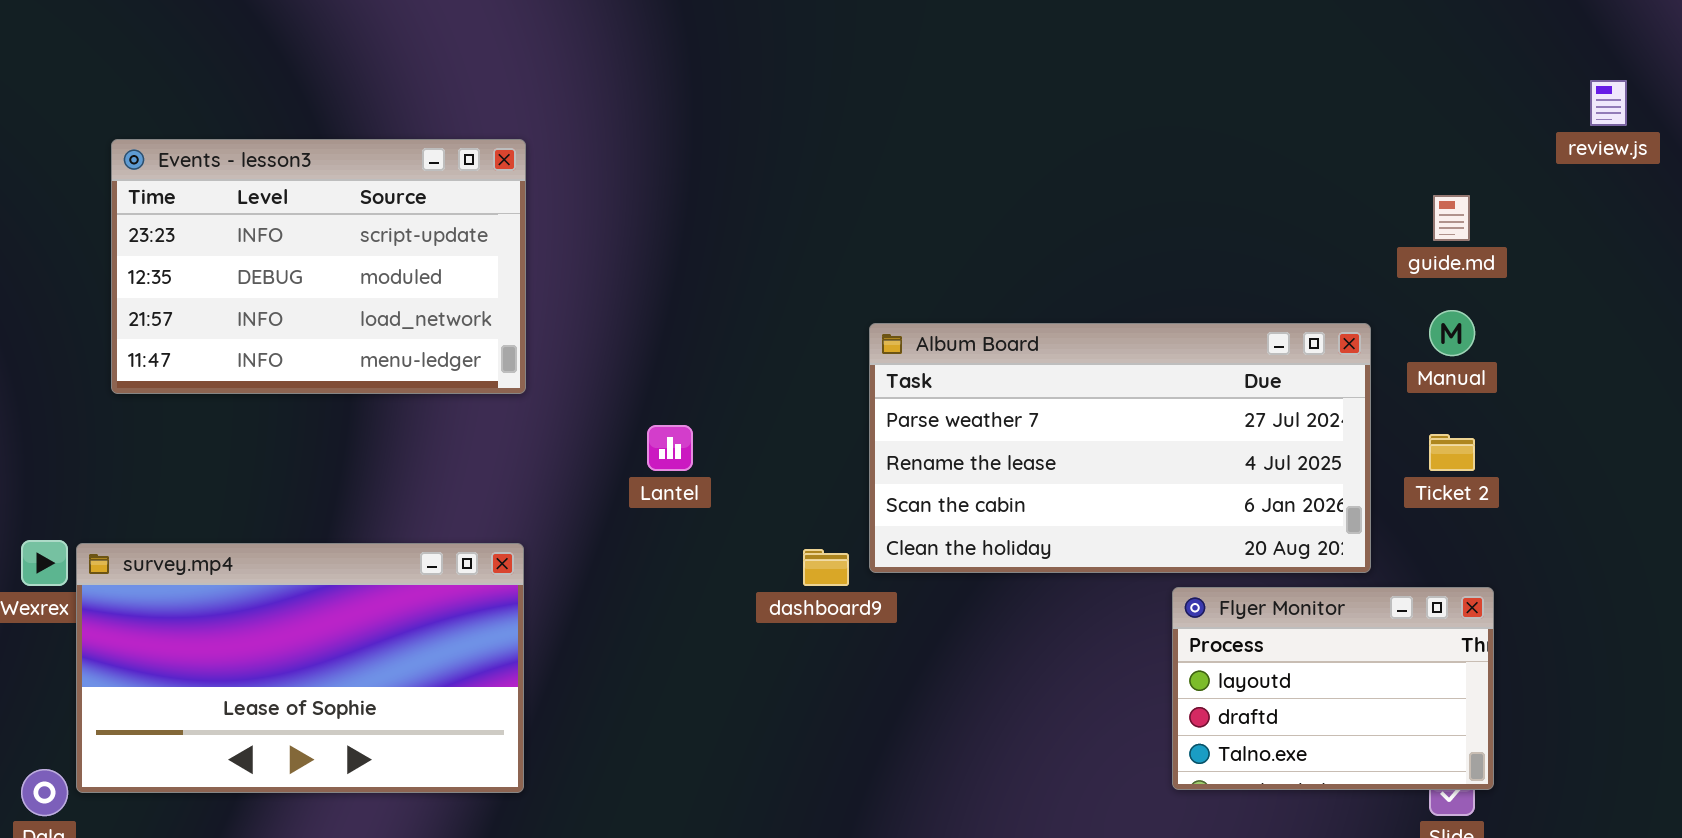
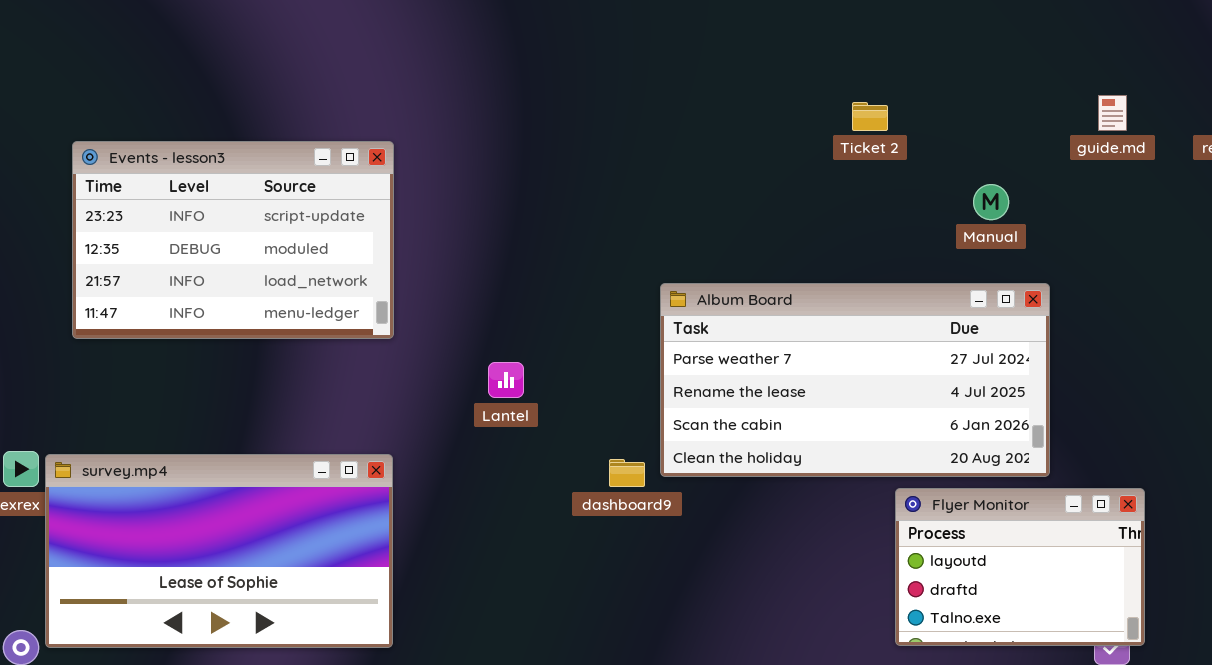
guide.md: [1433,195,1470,241] -> [1098,95,1127,131], moved
Manual: [1429,310,1475,356] -> [973,184,1009,220], moved
Ticket 2: [1429,434,1475,471] -> [852,102,888,131], moved

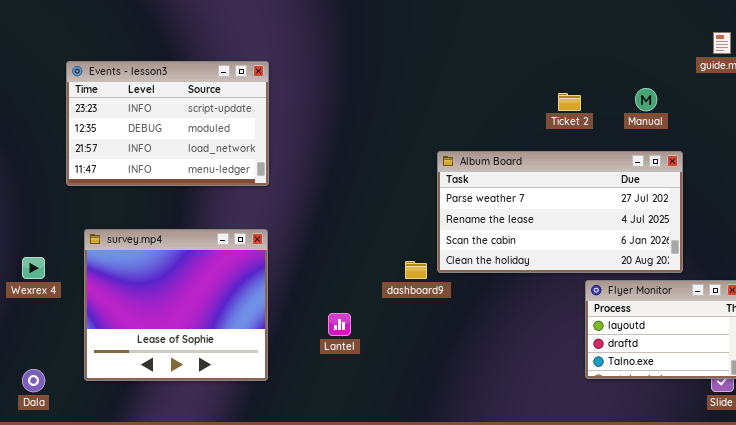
Ticket 2: [852,102,888,131] -> [558,93,581,111], moved
Lantel: [488,362,524,398] -> [328,313,351,336], moved
survey.mp4: [45,454,393,648] -> [84,229,268,381], resized

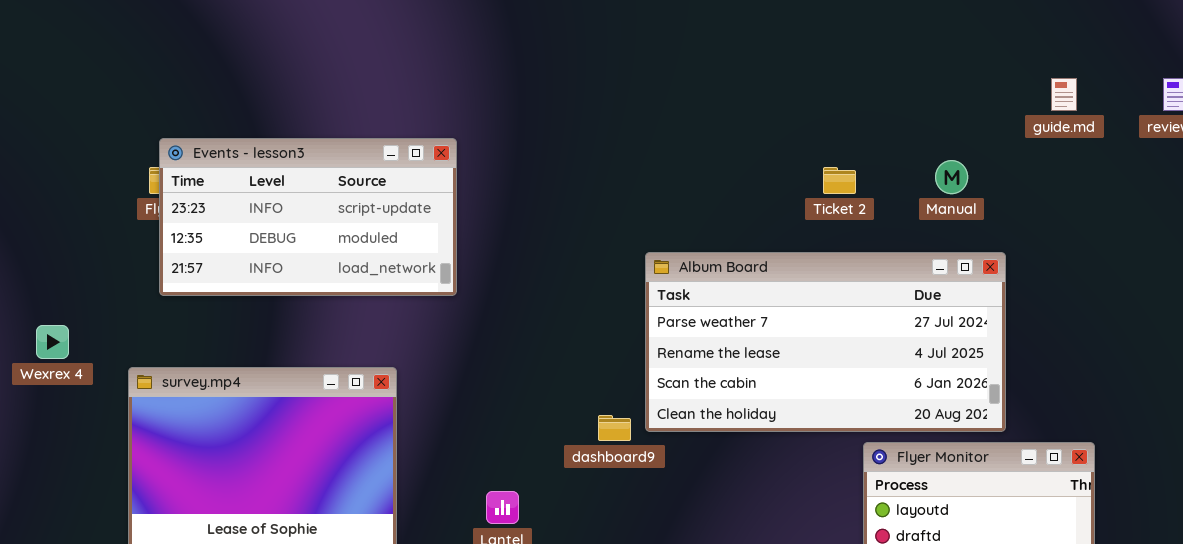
Events - lesson3: [66,61,269,186] -> [159,138,457,296], moved, resized
Wexrex 4: [22,257,45,279] -> [36,325,69,359], moved

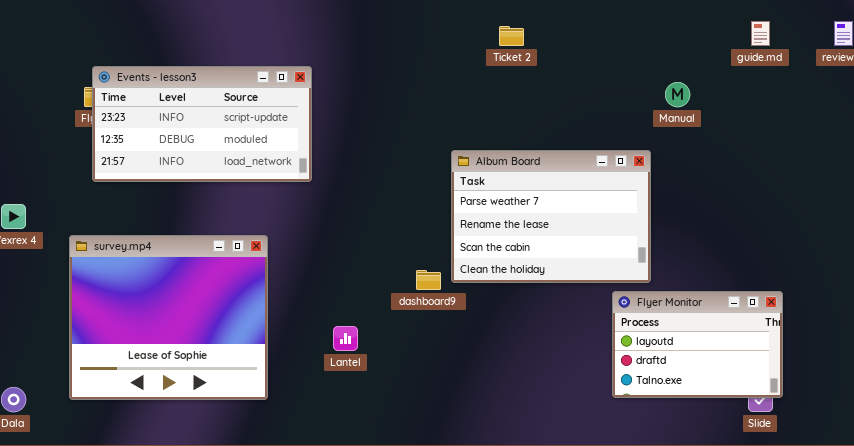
Ticket 2: [823,167,856,194] -> [499,26,524,46], moved
Album Board: [645,252,1006,432] -> [451,150,651,283], resized

